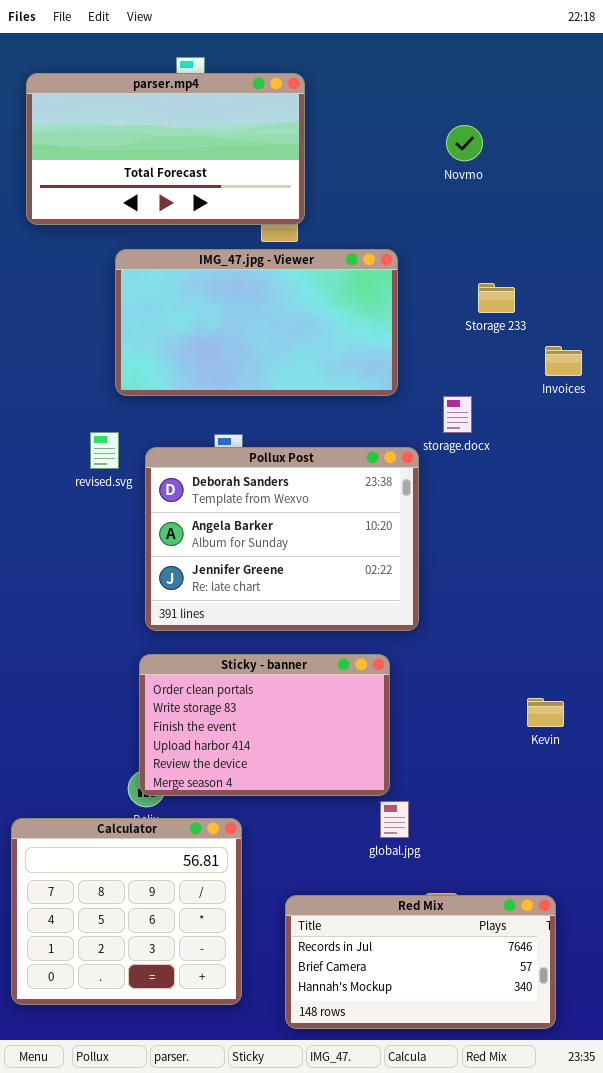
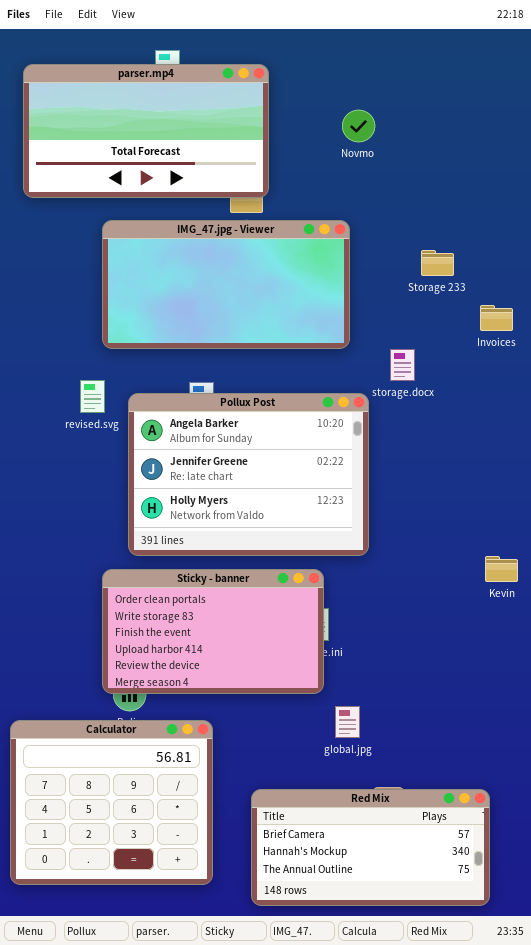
Novmo: [446,125,483,161] -> [342,110,375,142], moved
Pollux Post: [145,447,419,631] -> [128,393,369,556], scrolled down 1 row
Sticky - banner: [139,654,390,796] -> [102,569,324,694], moved
Kevin: [527,698,564,727] -> [485,556,518,582], moved
Red Mix: [285,895,556,1029] -> [251,789,490,906], scrolled down 1 row

